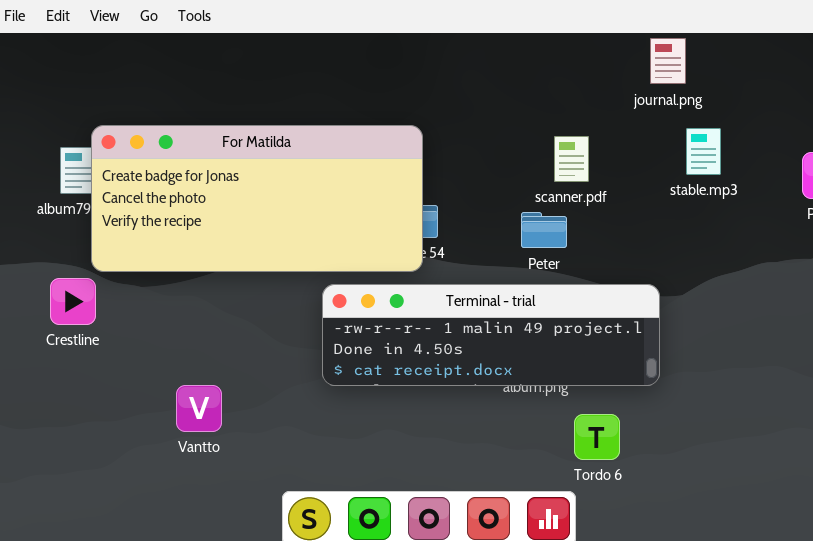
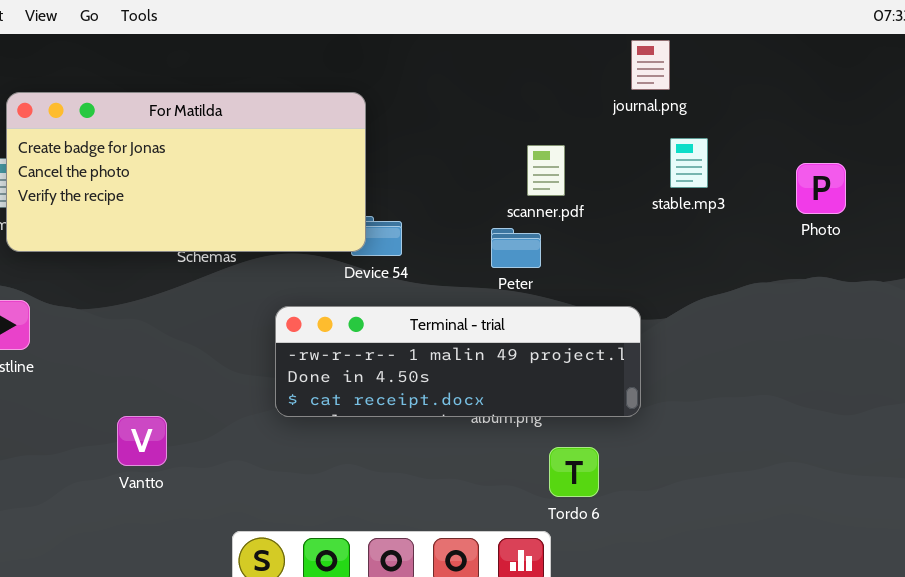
For Matilda: [91,125,423,272] -> [6,92,366,252], moved

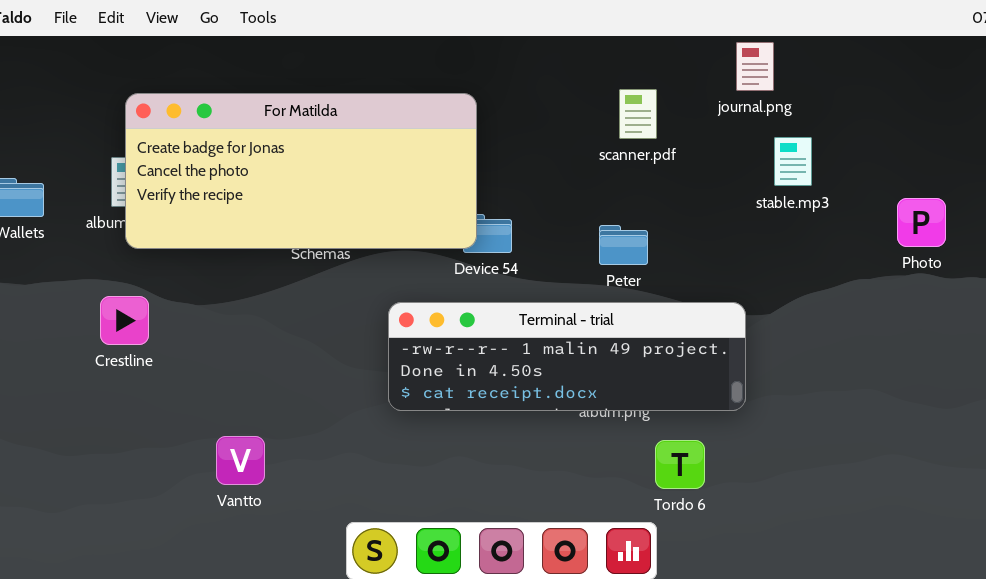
scanner.pdf: [527,145,565,196] -> [619,89,657,139], moved
Photo: [796,163,846,214] -> [897,198,946,247], moved
Vantto: [117,416,167,466] -> [216,436,265,485], moved

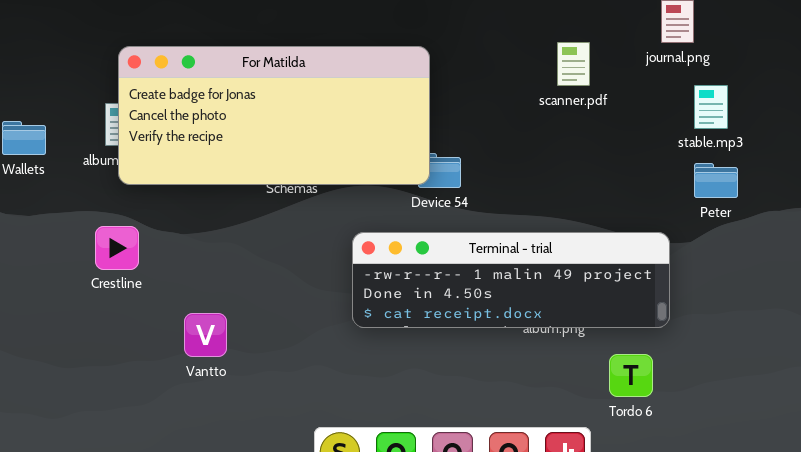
Peter: [599,225,648,265] -> [694,163,738,198], moved
Vantto: [216,436,265,485] -> [184,313,227,357], moved
Tordo 6: [655,440,705,489] -> [609,354,653,397], moved

